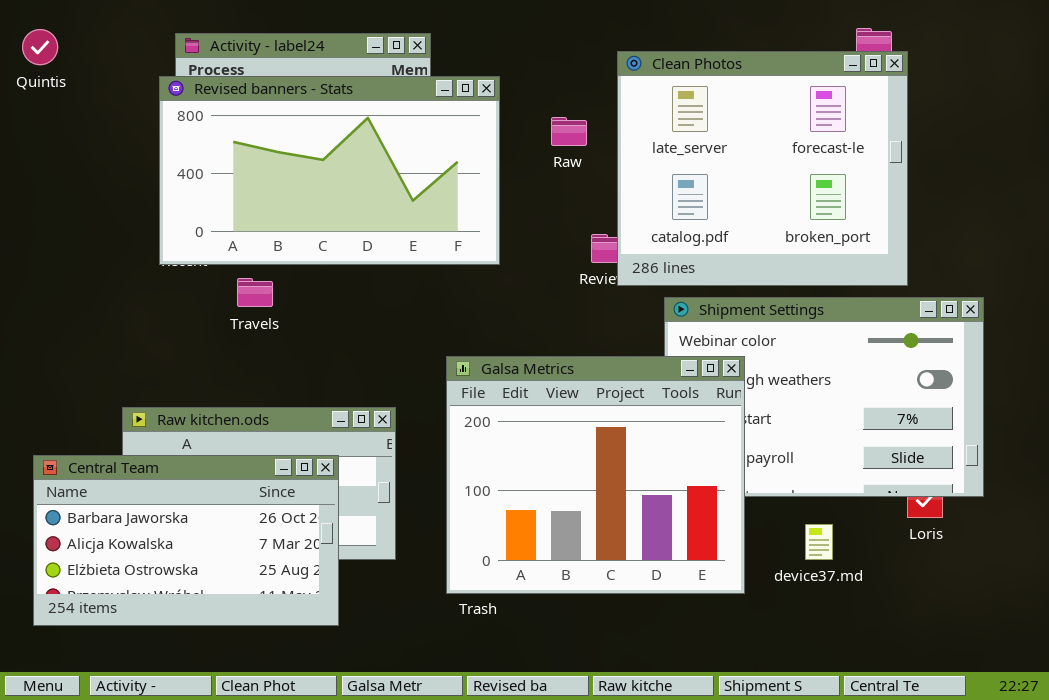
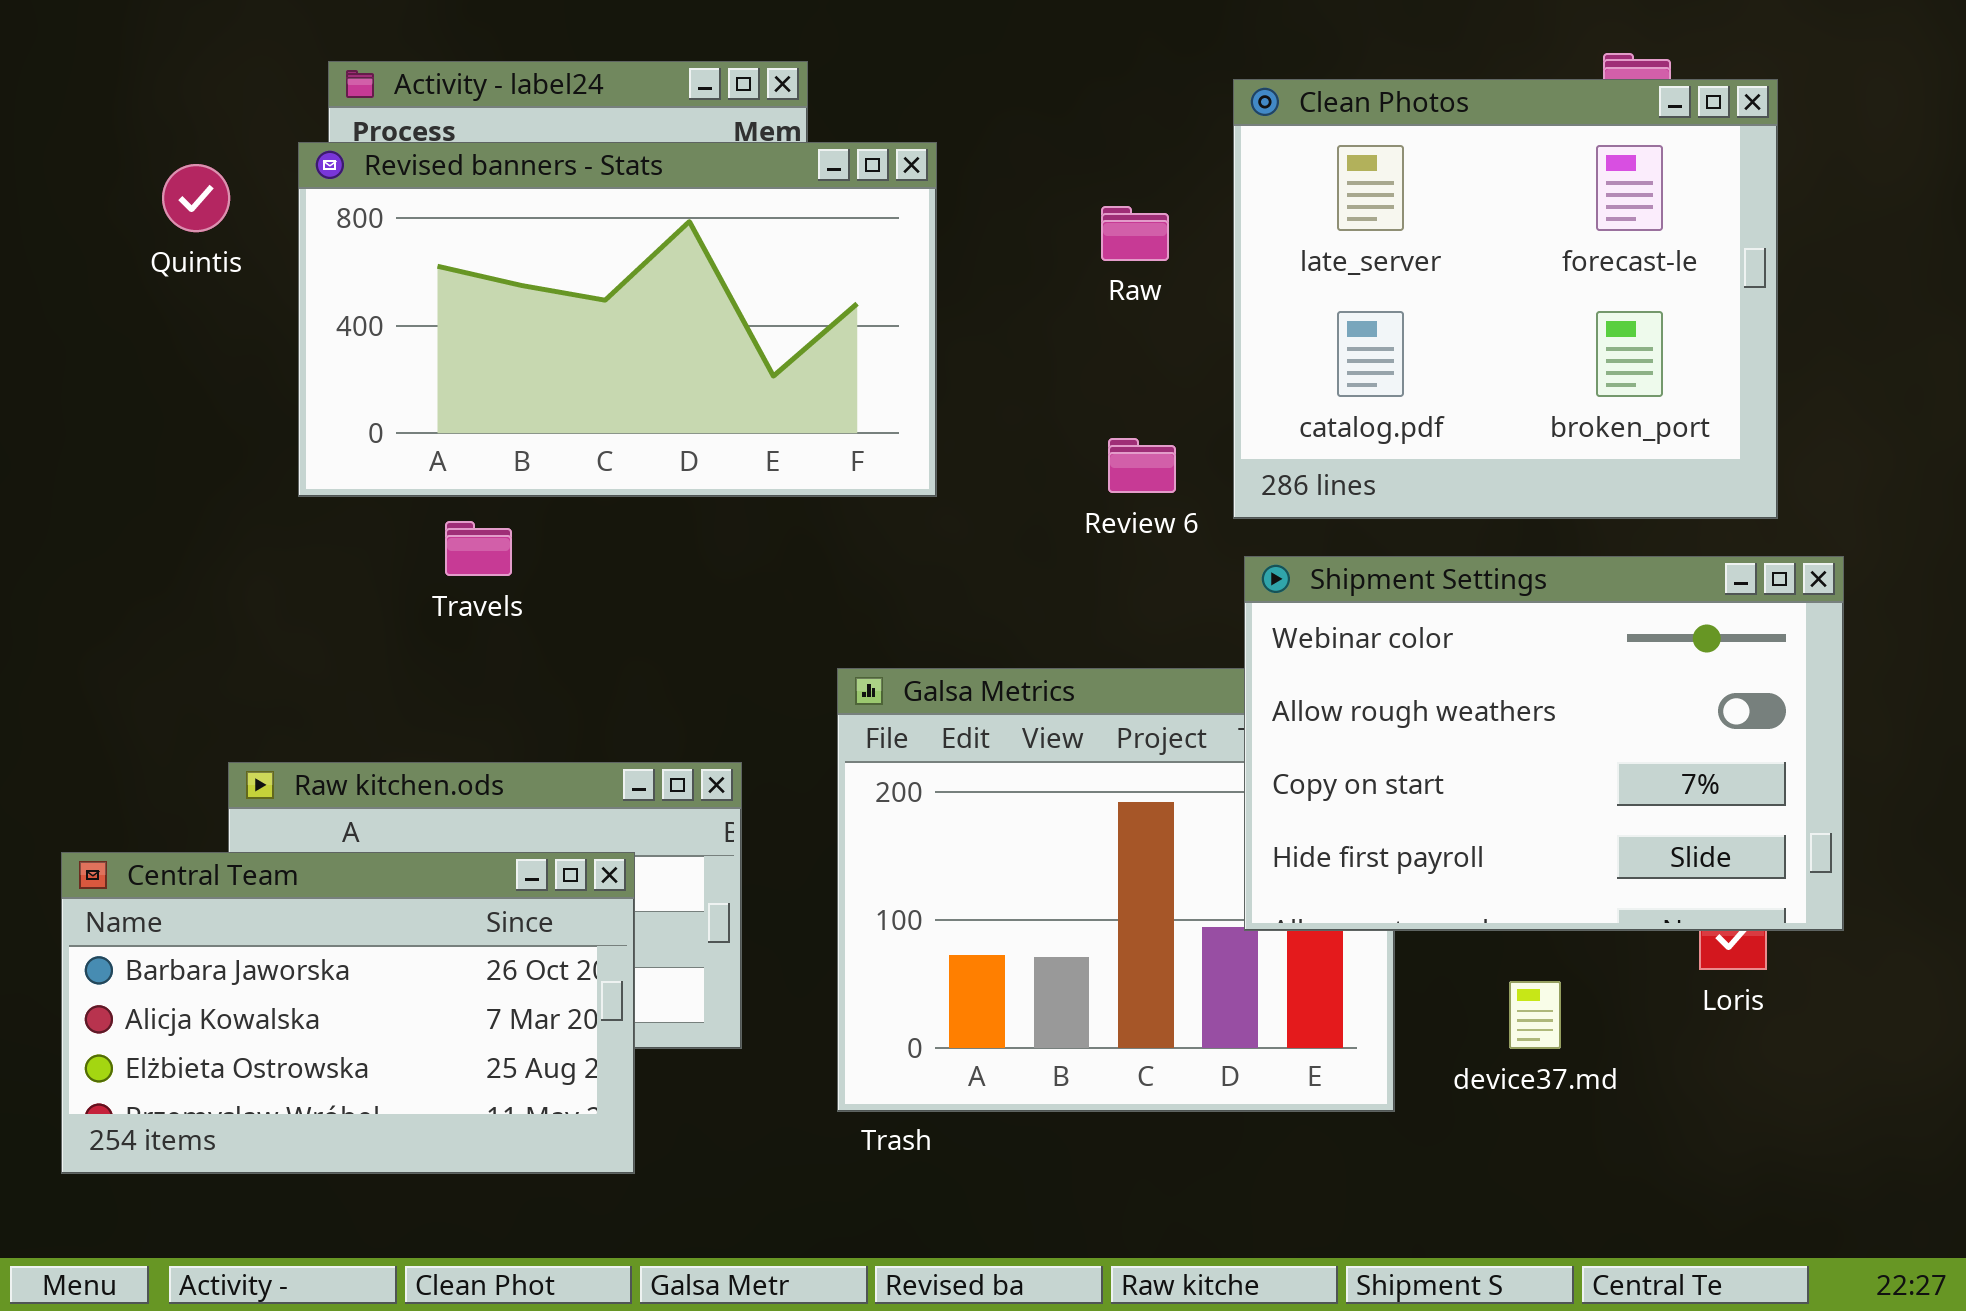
Quintis: [22,29,58,65] -> [162,164,230,232], moved
Clean Photos: [617,51,908,286] -> [1233,79,1778,519], moved
Raw: [551,117,587,146] -> [1101,206,1169,261], moved
Shipment Settings: [664,297,984,497] -> [1244,556,1844,931], raised

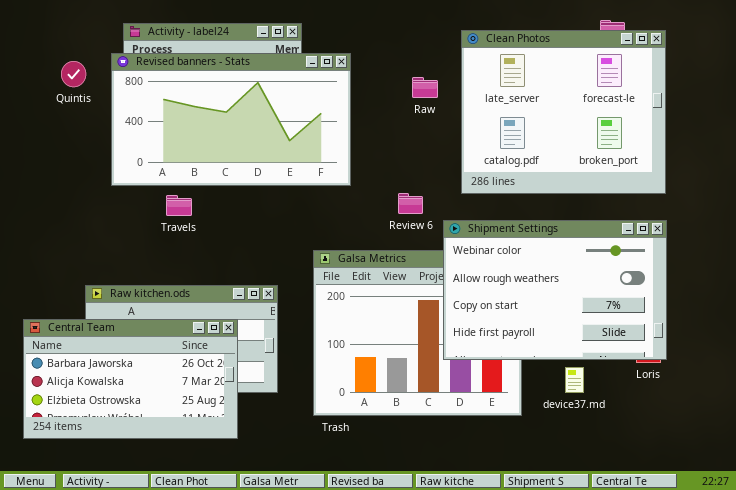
Review 6: [1108,438,1176,493] -> [398,193,423,214], moved
Shipment Settings: [1244,556,1844,931] -> [443,220,667,360], moved

